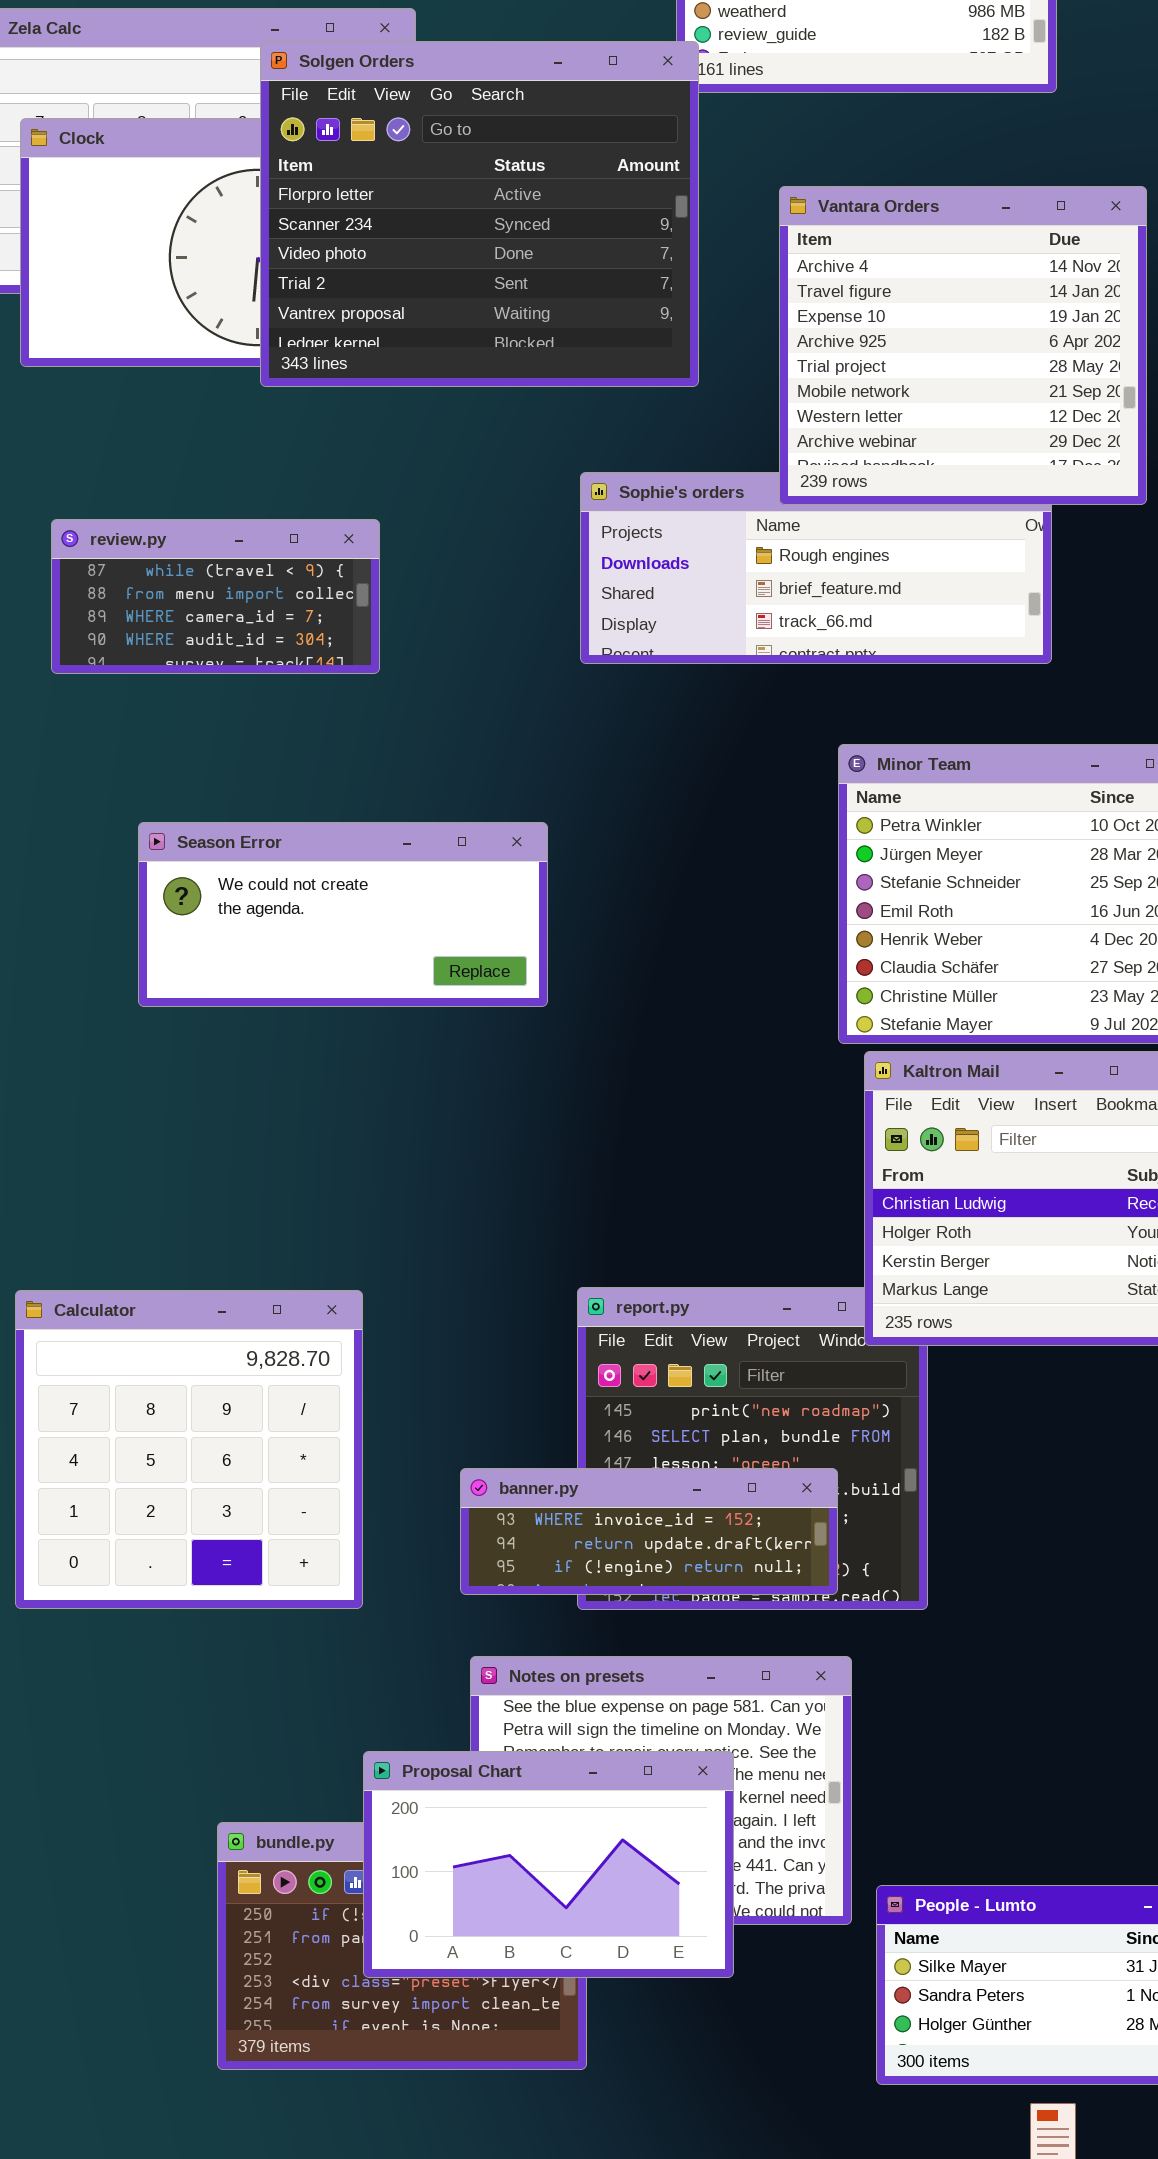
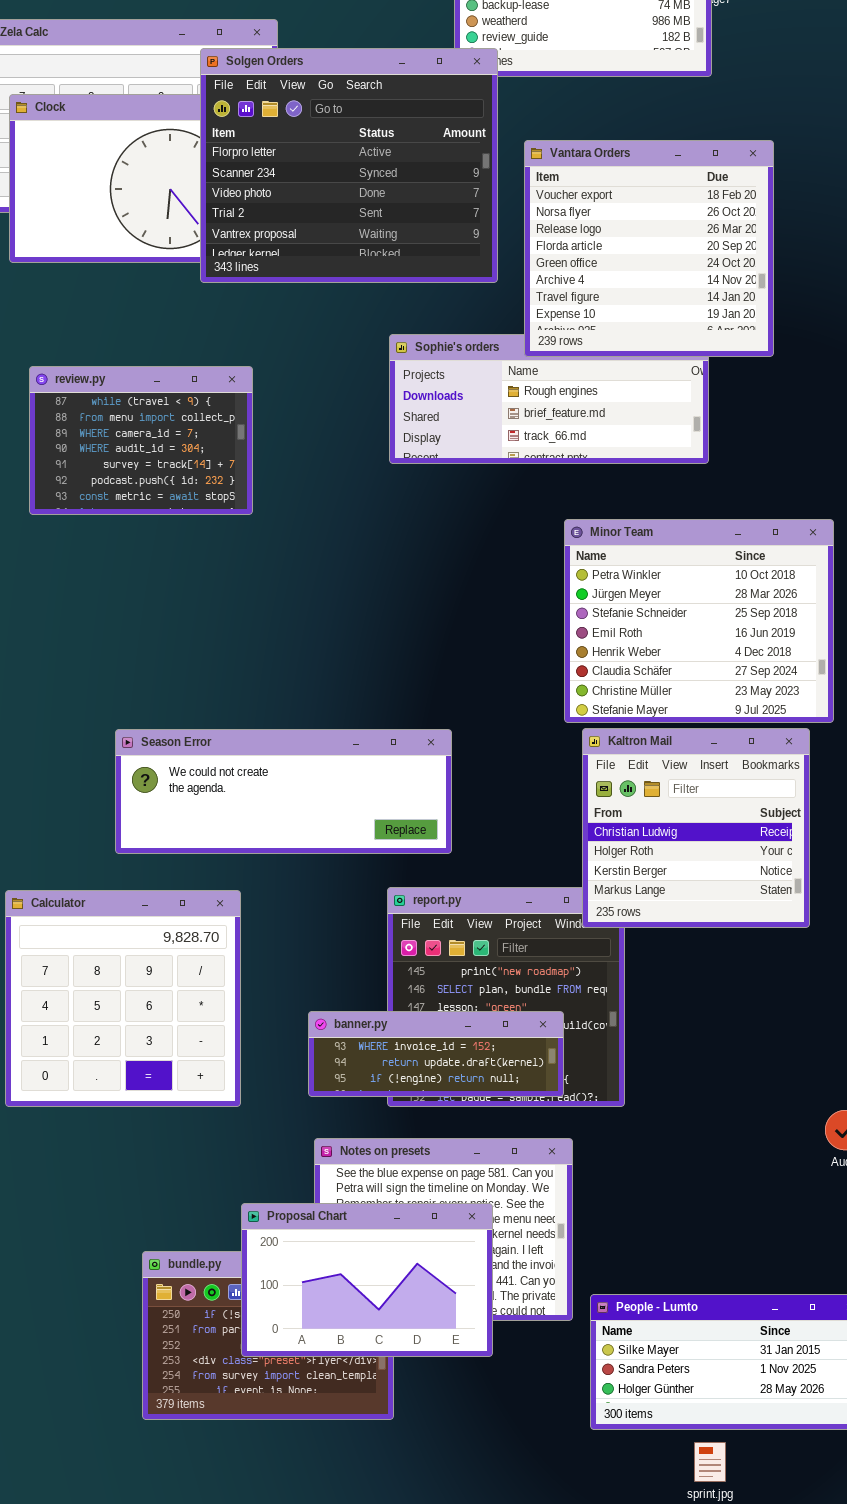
Solgen Orders: [260,41,699,387] -> [200,48,498,283], moved
Vantara Orders: [779,186,1147,505] -> [524,140,774,357], scrolled up 5 rows
review.py: [51,519,380,674] -> [29,366,253,515], resized
Season Error: [138,822,548,1007] -> [115,729,452,854], moved, resized

